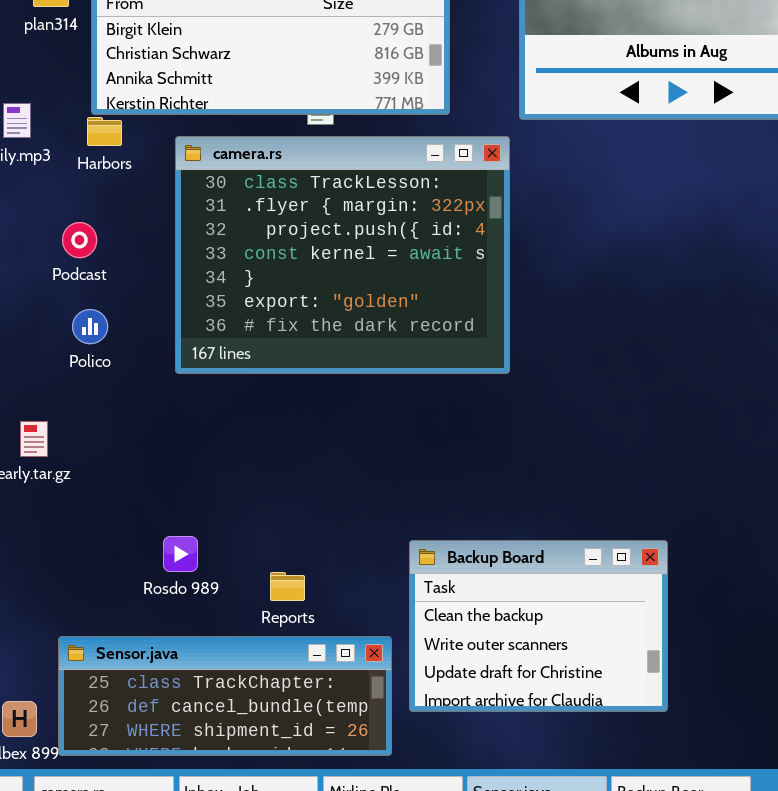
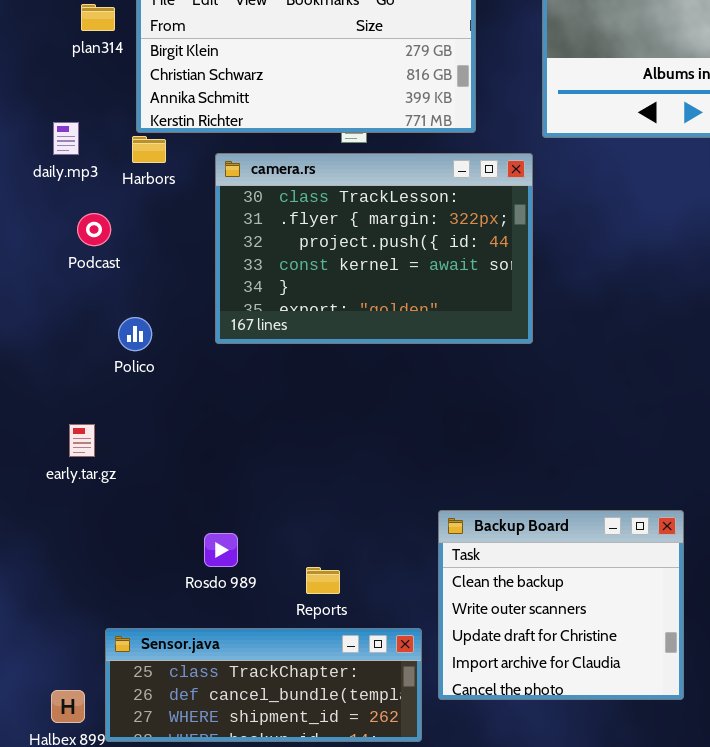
camera.rs: [175,136,510,374] -> [215,153,533,344], resized
Podcast: [62,222,97,258] -> [77,213,111,246], moved
Backup Board: [409,540,668,712] -> [438,510,684,700], resized

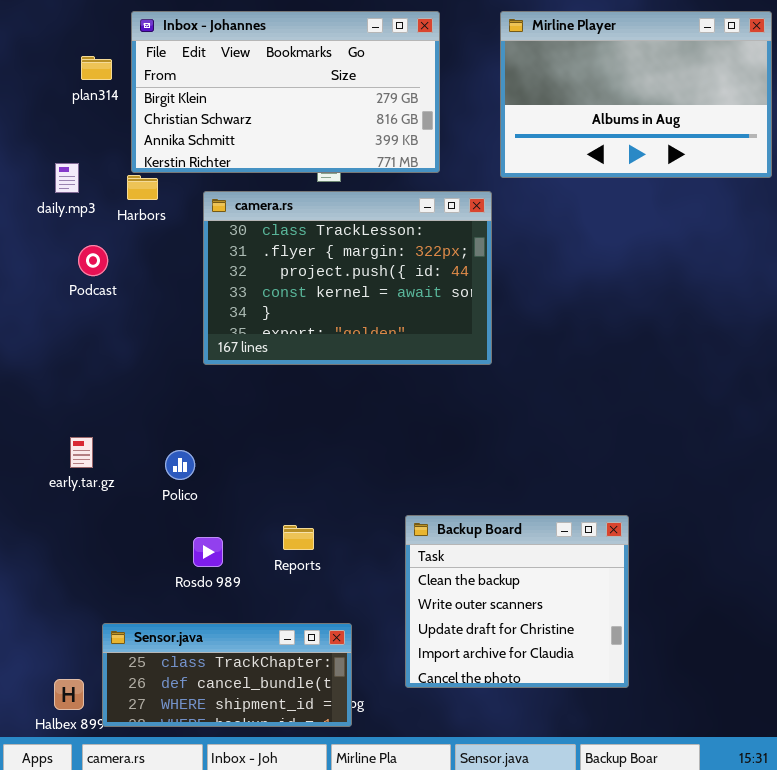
Polico: [118,317,152,351] -> [165,450,195,480], moved
Reports: [306,567,340,594] -> [283,525,314,550], moved
Sensor.java: [105,628,422,742] -> [102,623,352,727], resized

